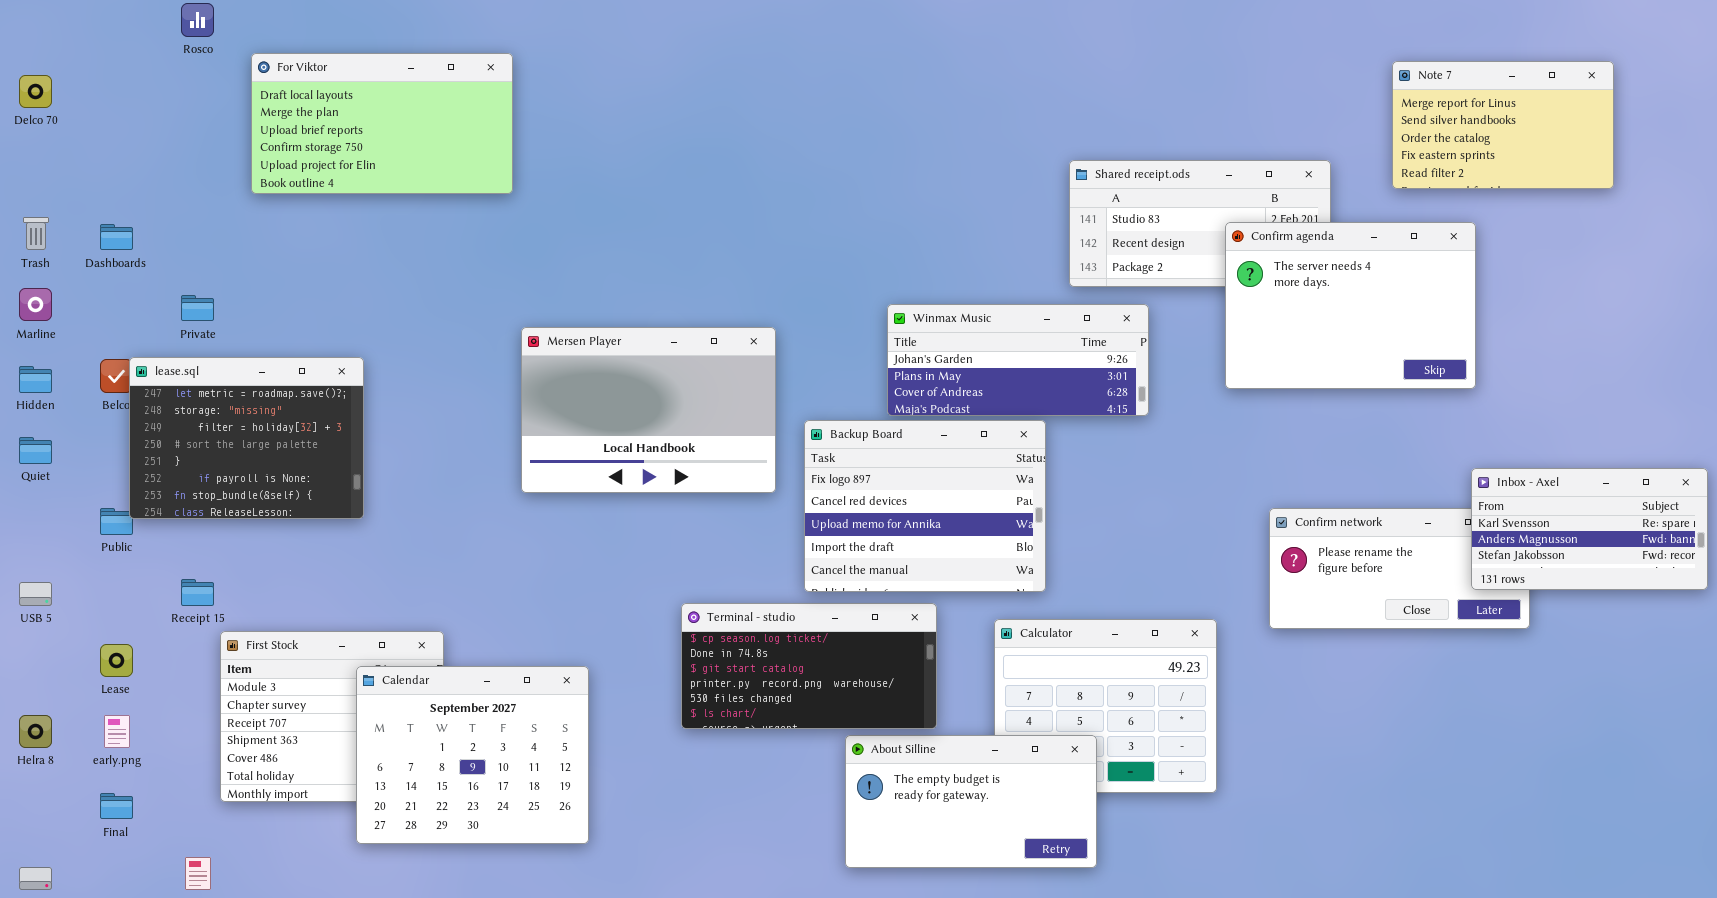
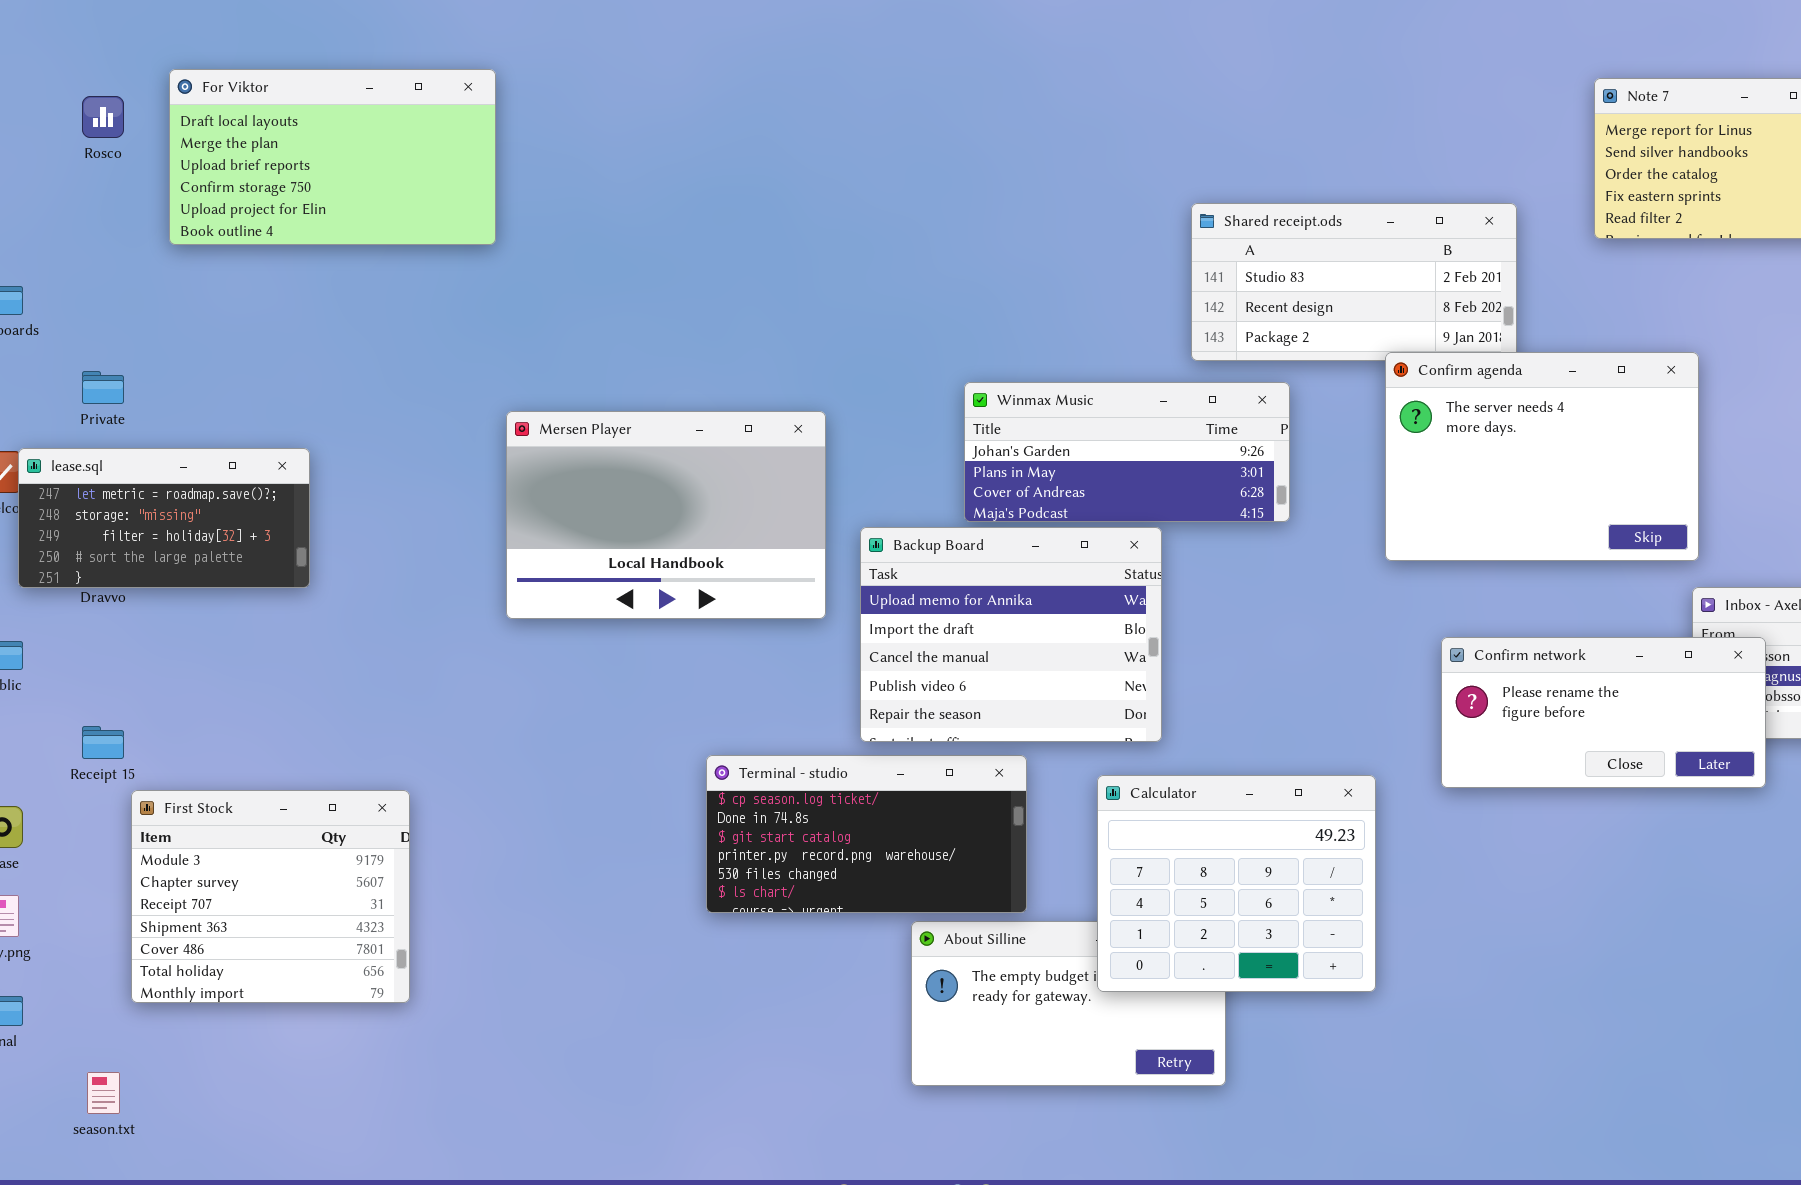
Rosco: [181,3,214,37] -> [82,96,124,138], moved
Confirm agenda: [1225,222,1476,389] -> [1385,352,1699,561], moved
lease.sql: [129,357,364,519] -> [18,448,310,588], resized
Backup Board: [804,420,1046,592] -> [860,527,1162,742], scrolled down 2 rows
Confirm network: [1269,508,1530,629] -> [1441,637,1766,788], raised
Calculator: [994,619,1217,793] -> [1097,775,1376,992], raised
Calendar: [356,666,589,844] -> none, closed

